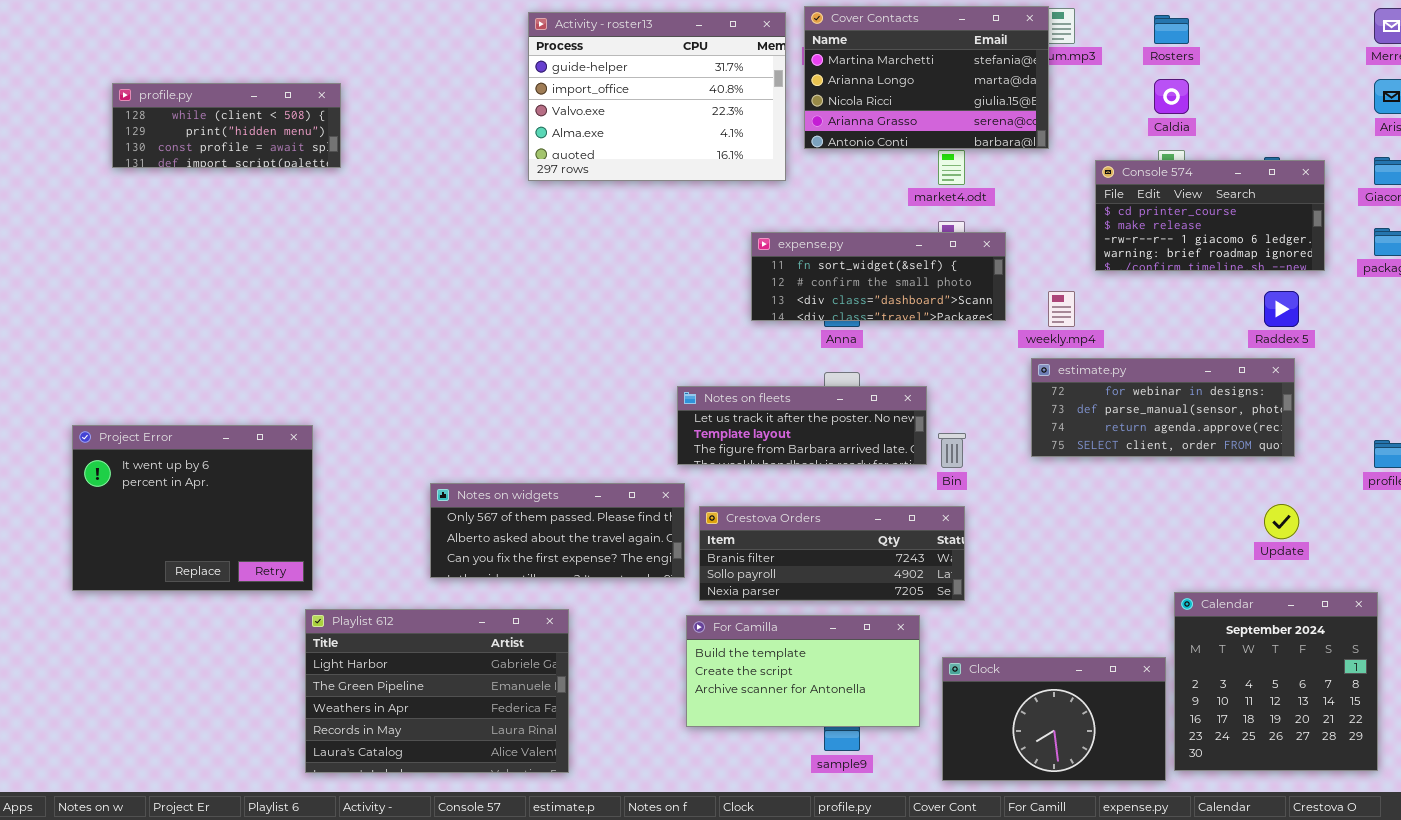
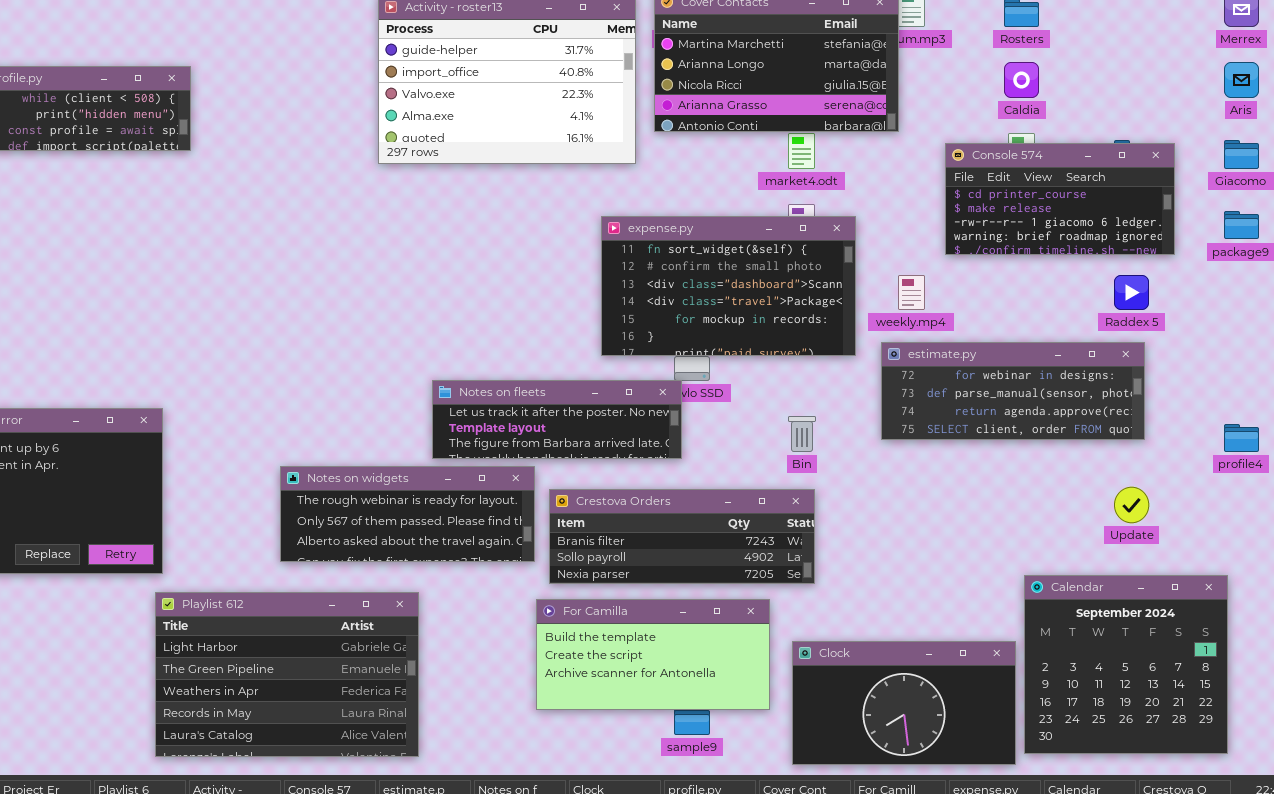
expense.py: [751,232,1006,321] -> [601,216,856,356], resized
Notes on fleets: [677,386,927,465] -> [432,380,682,459], moved
Notes on widgets: [430,483,685,578] -> [280,466,535,562], scrolled up 1 row

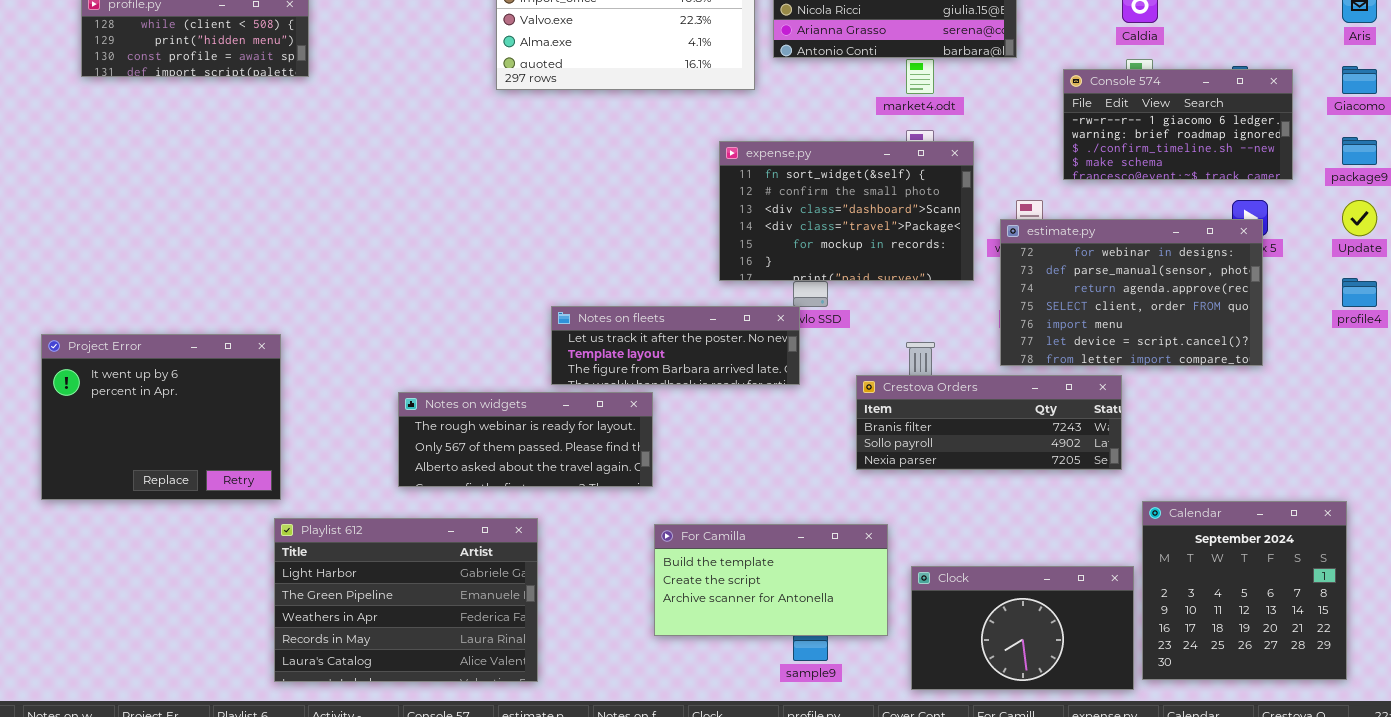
Console 574: [945,143,1175,255] -> [1063,69,1293,180], scrolled down 2 rows
estimate.py: [881,342,1145,440] -> [1000,219,1263,366], resized
profile4: [1224,424,1259,452] -> [1342,278,1377,307], moved
Update: [1114,487,1149,523] -> [1342,200,1377,236], moved
Crestova Orders: [549,489,815,584] -> [856,375,1122,470], moved

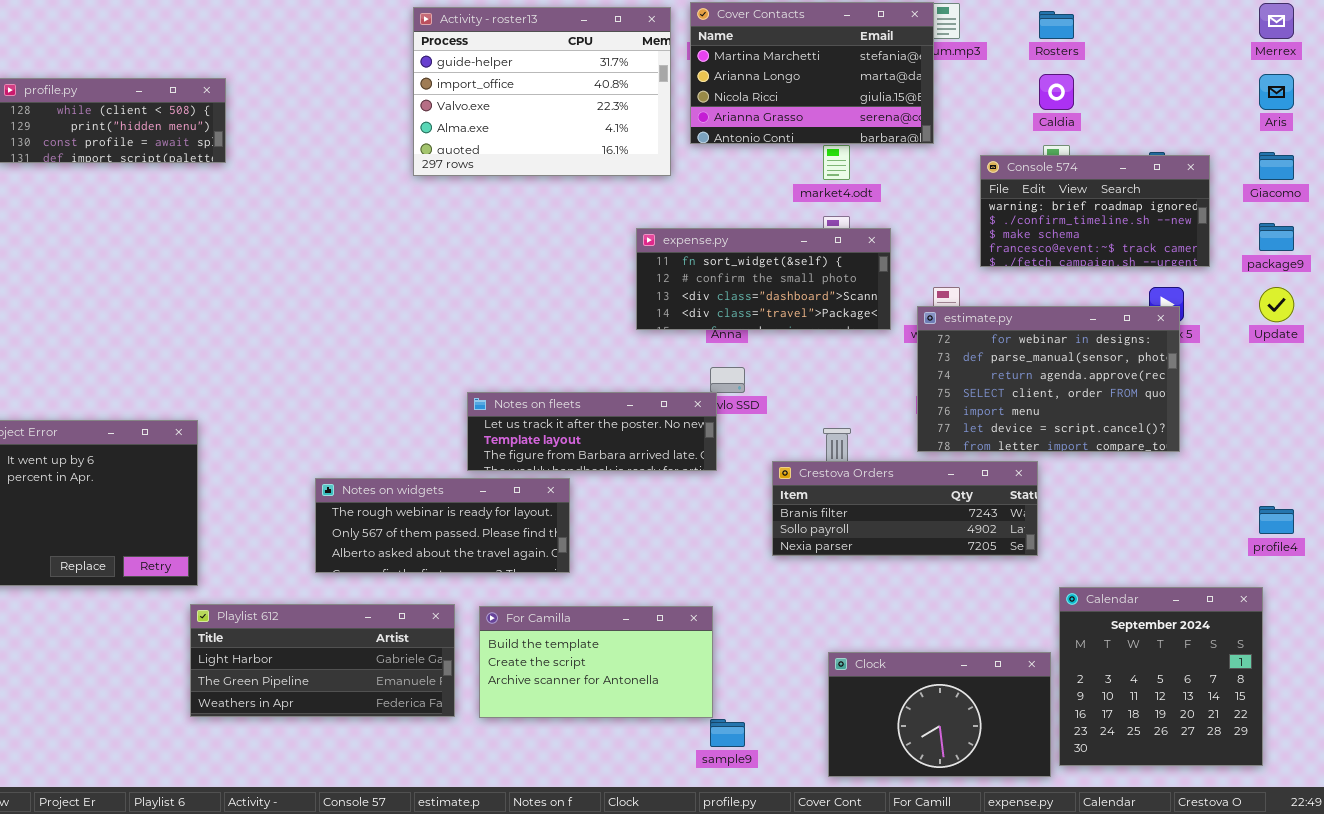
Console 574: [1063,69,1293,180] -> [980,155,1210,267], scrolled down 1 row
expense.py: [719,141,974,281] -> [636,228,891,330], resized
profile4: [1342,278,1377,307] -> [1259,506,1294,534], moved
Playlist 612: [274,518,538,682] -> [190,604,455,717], resized
For Camilla: [654,524,888,636] -> [479,606,713,718], moved

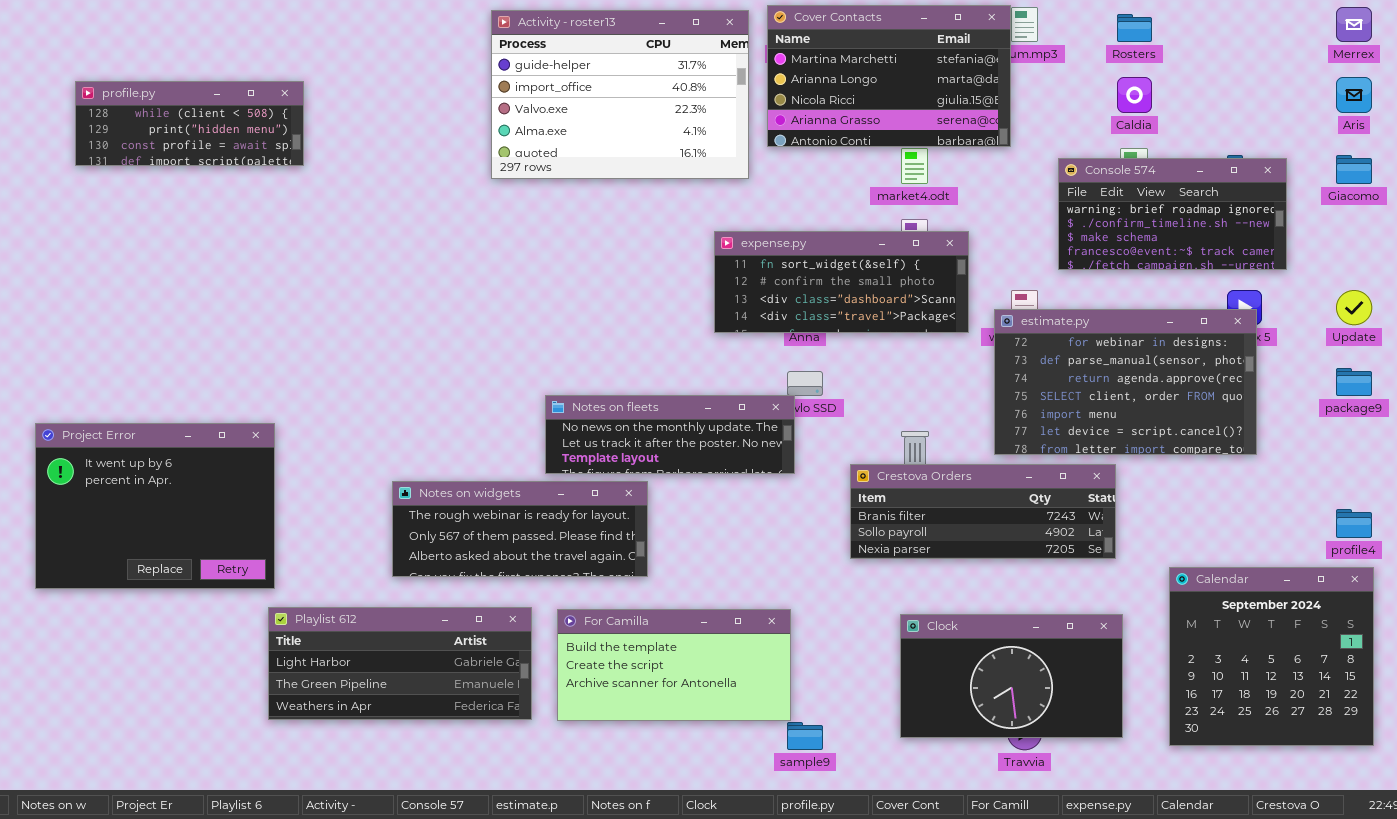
package9: [1259,223,1294,251] -> [1336,368,1372,396], moved
Notes on fleets: [467,392,717,471] -> [545,395,795,474], scrolled up 1 row
Calendar: [1059,587,1263,766] -> [1169,567,1374,746], moved
Clock: [828,652,1051,777] -> [900,614,1123,738], moved

